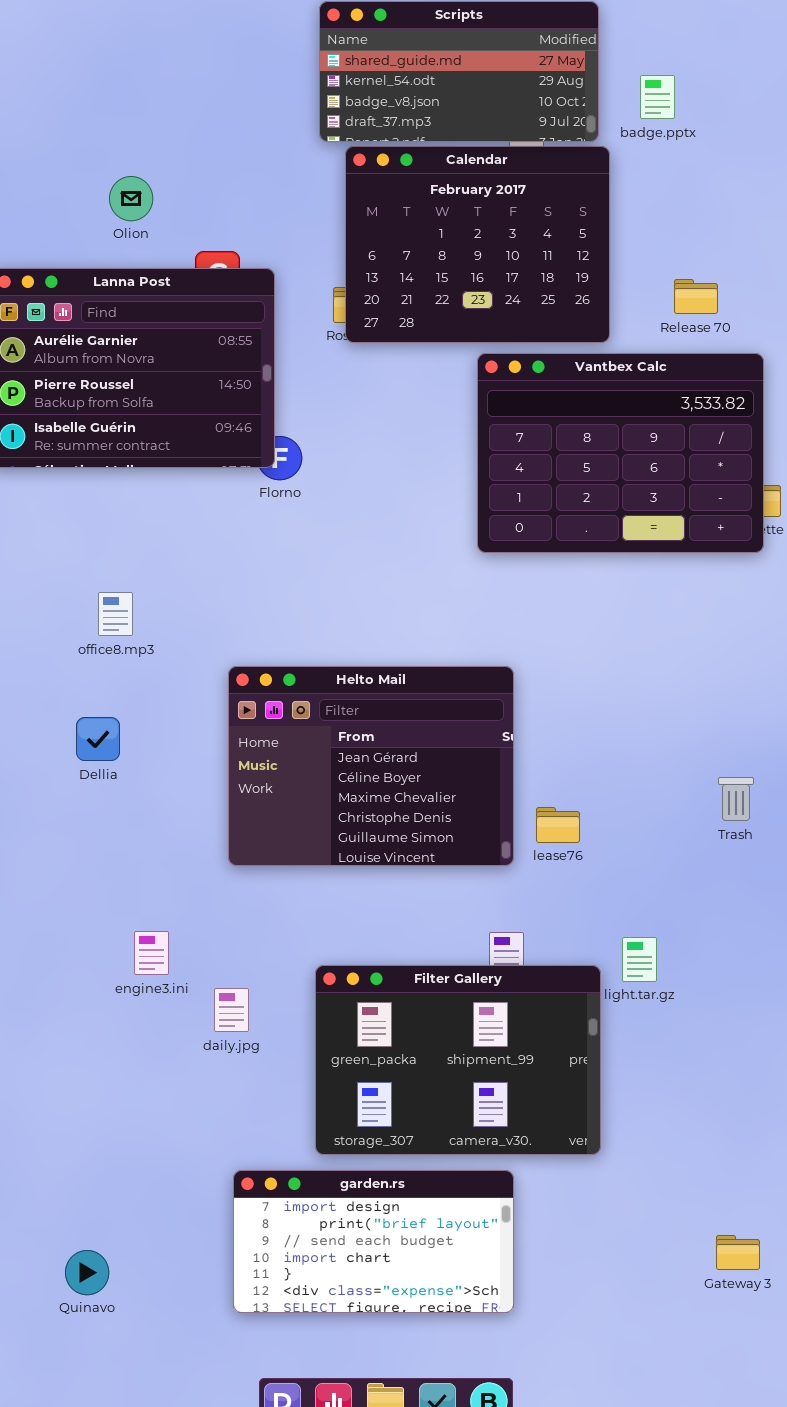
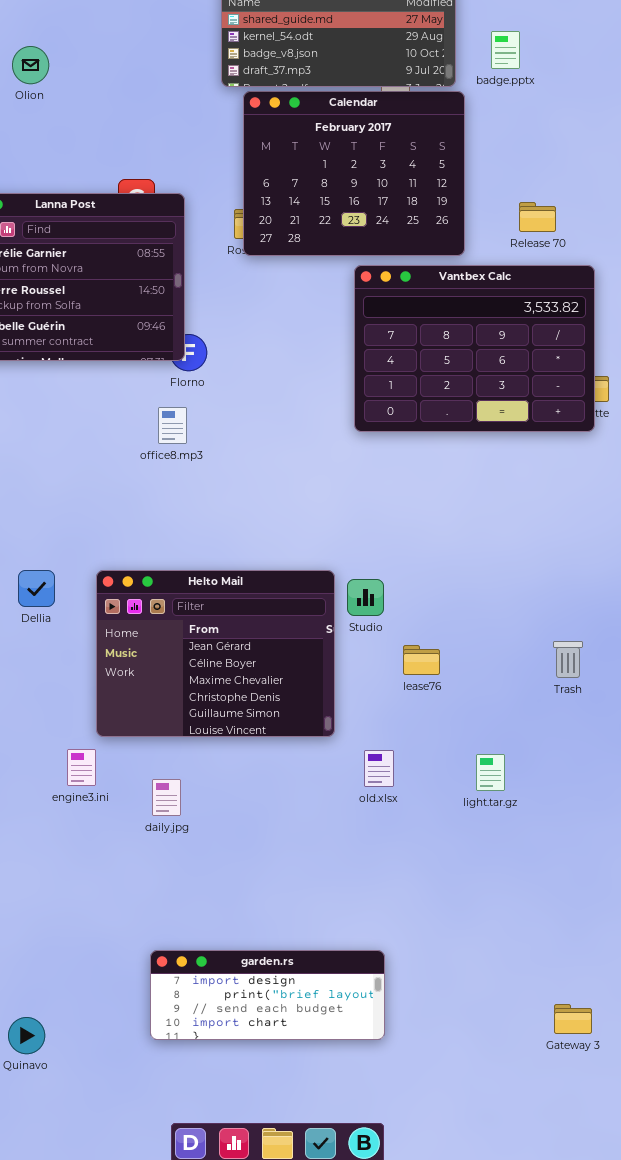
Olion: [109,176,153,221] -> [12,46,49,84], moved
office8.mp3: [98,592,133,636] -> [158,407,187,444], moved
Helto Mail: [228,666,514,866] -> [96,570,335,737], moved
Trash: [718,777,754,821] -> [553,641,583,678], moved
Filter Gallery: [315,965,601,1155] -> none, closed
daily.jpg: [214,988,249,1032] -> [152,779,181,816], moved
garden.rs: [233,1170,514,1313] -> [150,950,385,1040], resized

